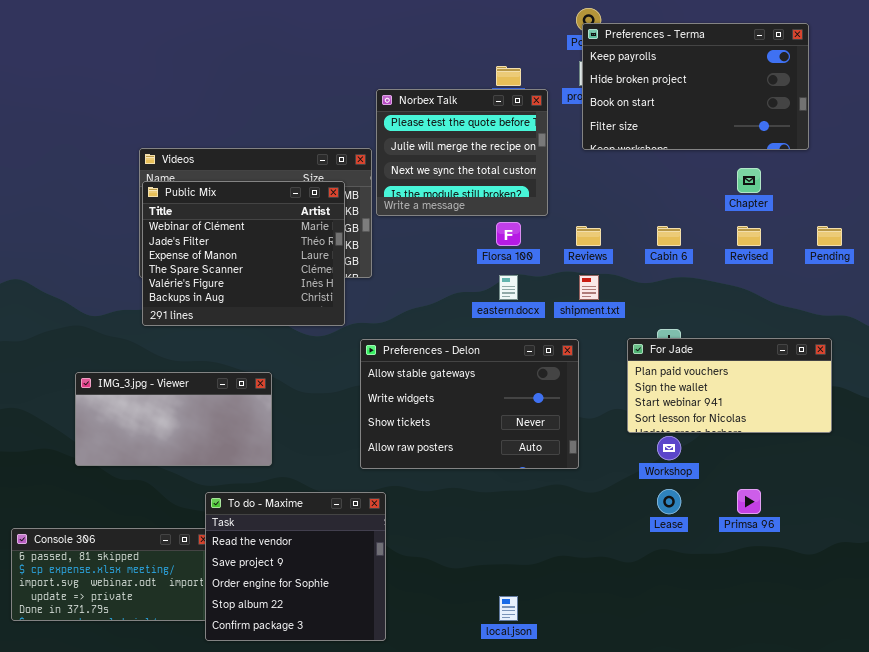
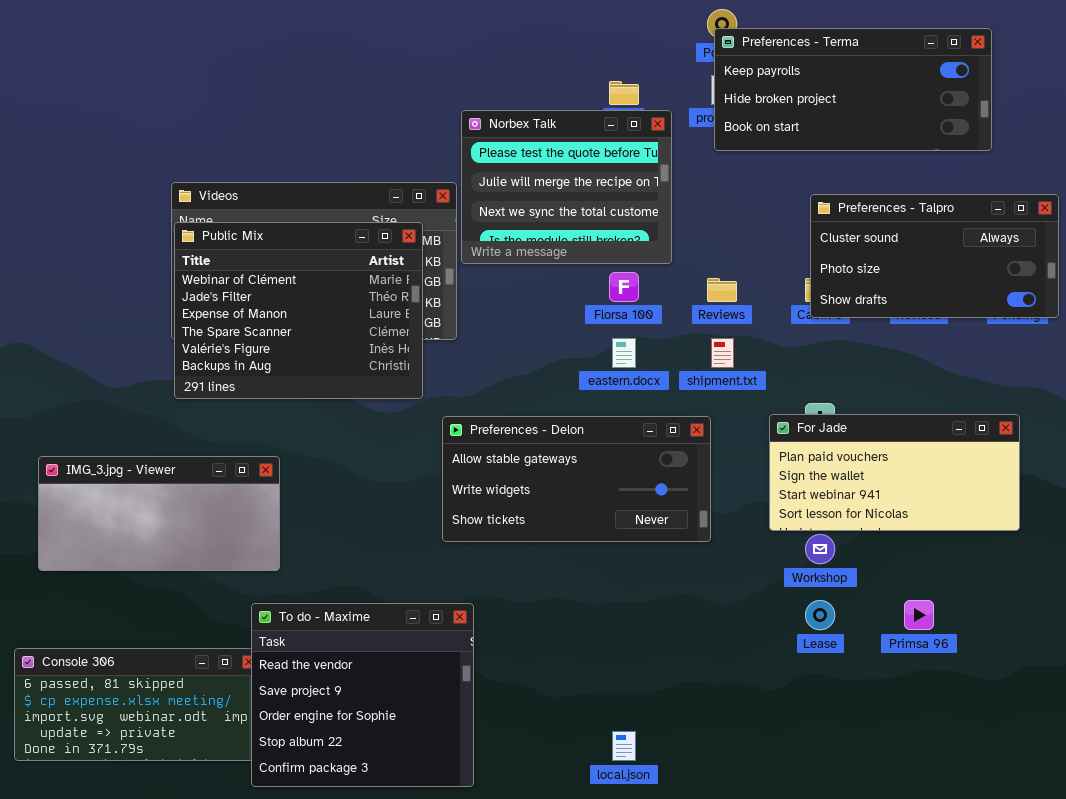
Preferences - Terma: [582,23,809,150] -> [714,28,992,151], resized
Preferences - Talpro: none -> [810,194,1059,318], opened
Preferences - Delon: [360,339,579,469] -> [442,416,711,542], resized
IMG_3.jpg - Viewer: [75,372,272,466] -> [38,456,280,571], moved

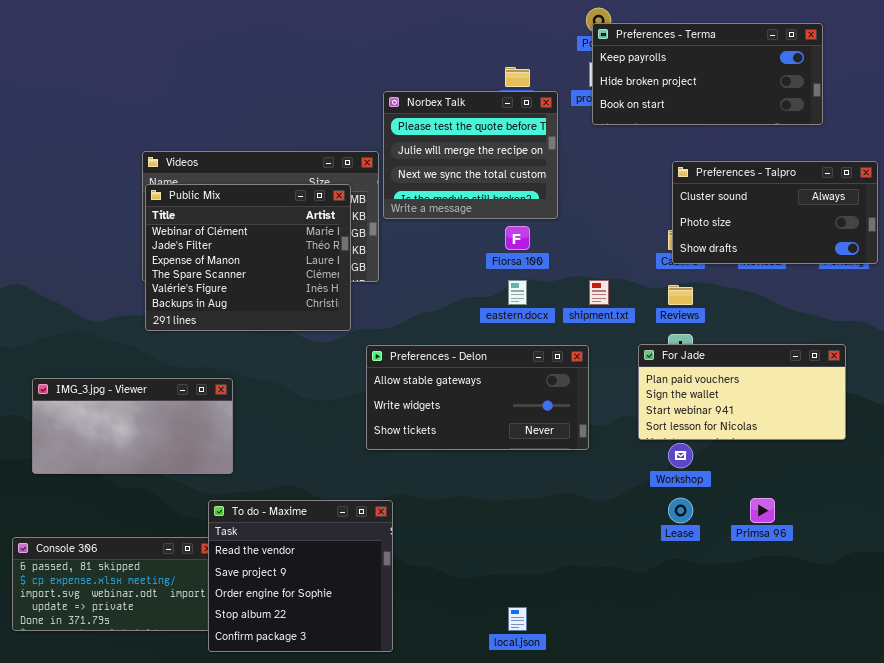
Reviews: [707,278,737,302] -> [668,285,693,305], moved

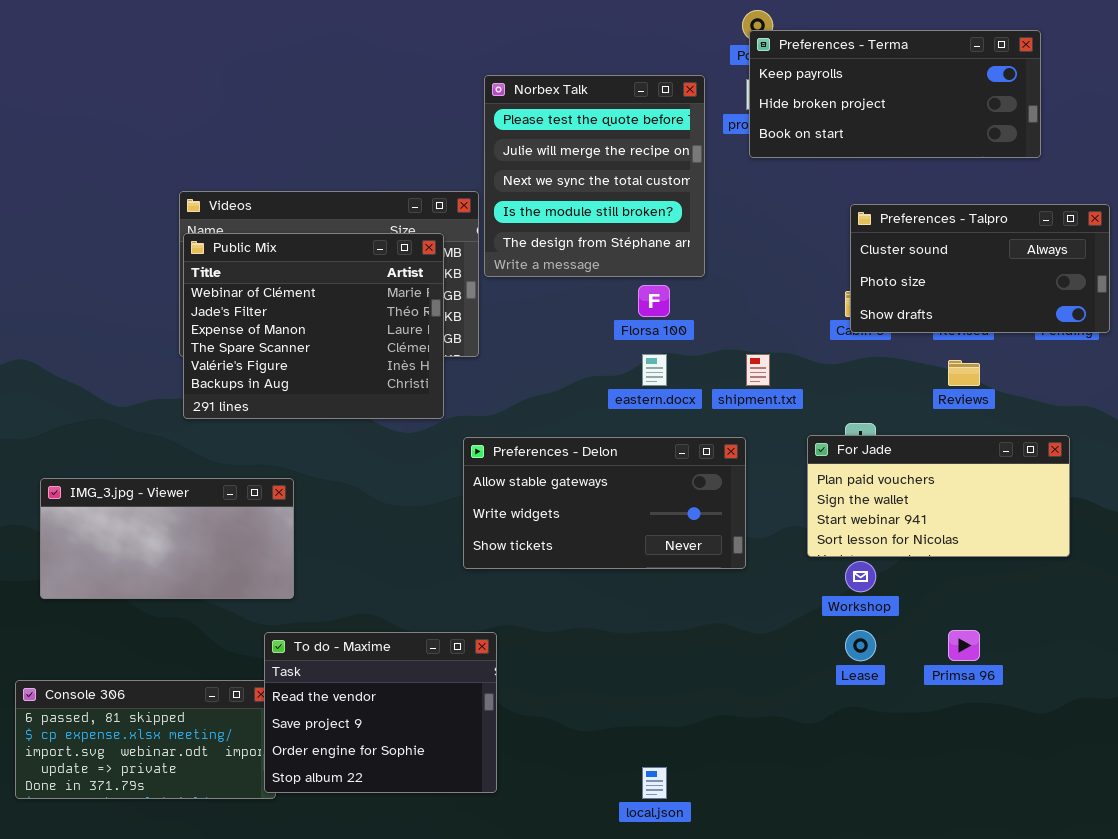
Norbex Talk: [383,91,558,219] -> [484,75,705,277], resized
Reviews: [668,285,693,305] -> [948,360,980,386], moved
To do - Maxime: [208,500,393,652] -> [264,632,497,793], resized

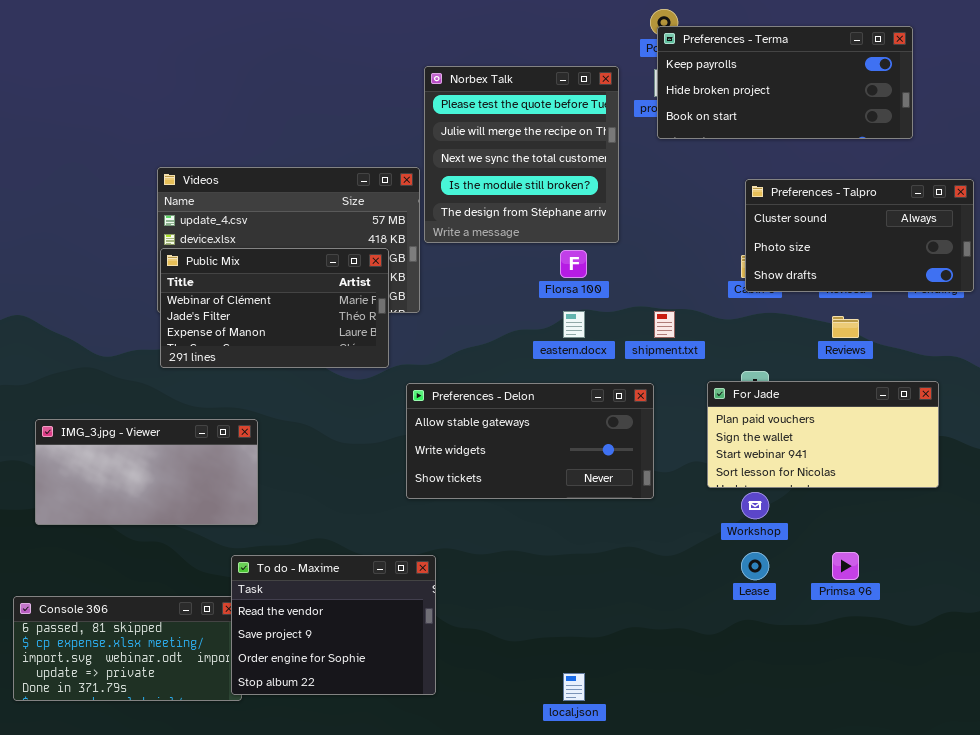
Public Mix: [183,233,444,419] -> [160,248,389,368], resized

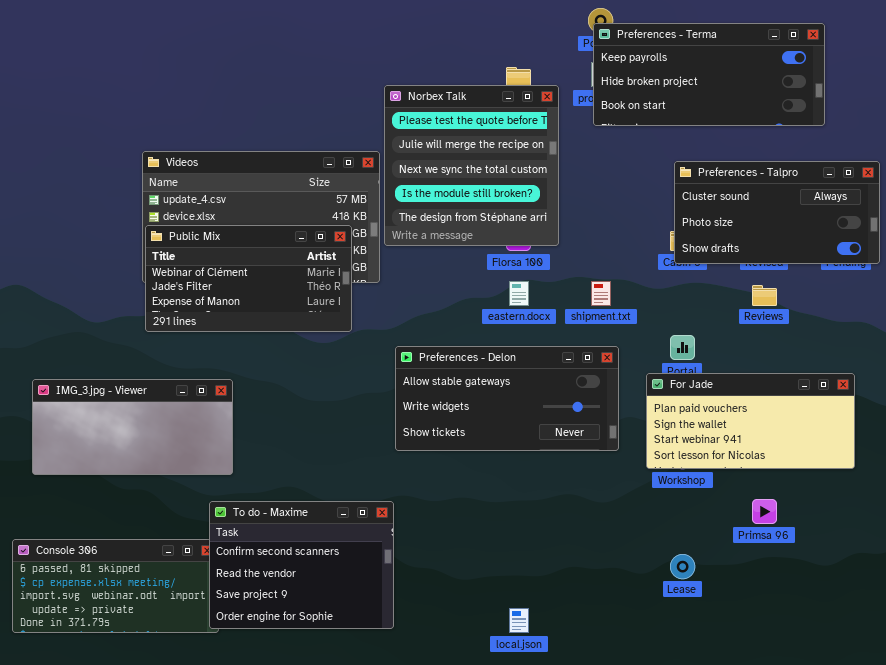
Norbex Talk: [424,66,619,243] -> [384,85,559,246], moved
For Jade: [707,381,939,488] -> [646,373,855,469], moved
Preferences - Delon: [406,383,654,499] -> [395,346,619,451], moved
Lease: [741,552,769,580] -> [670,554,695,579], moved
To do - Maxime: [231,555,436,695] -> [209,501,394,629], scrolled up 1 row

